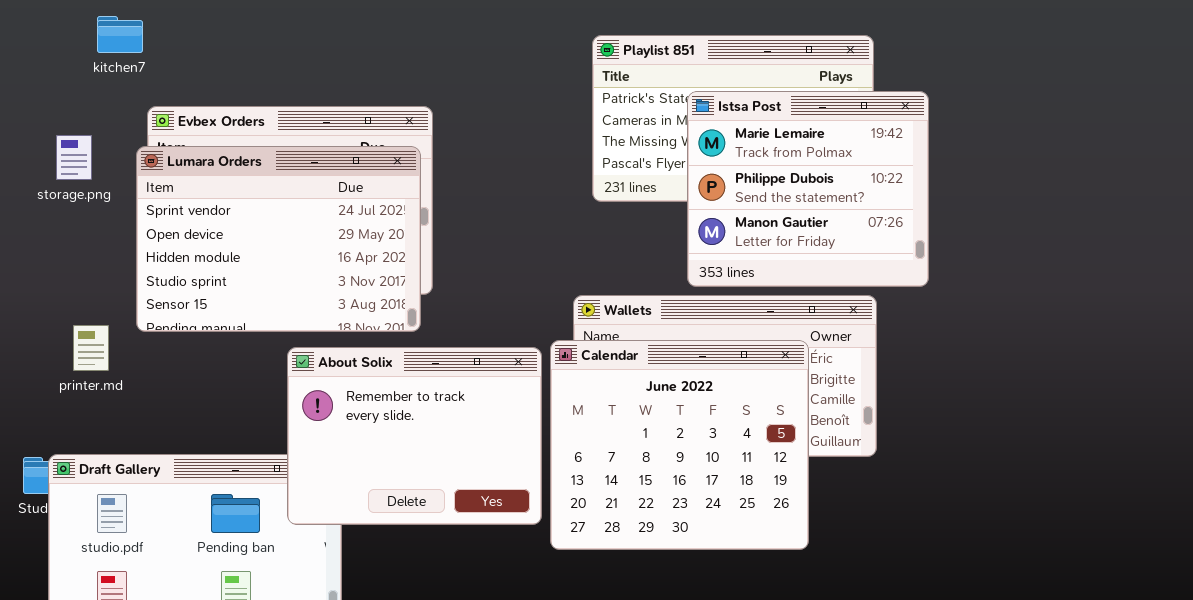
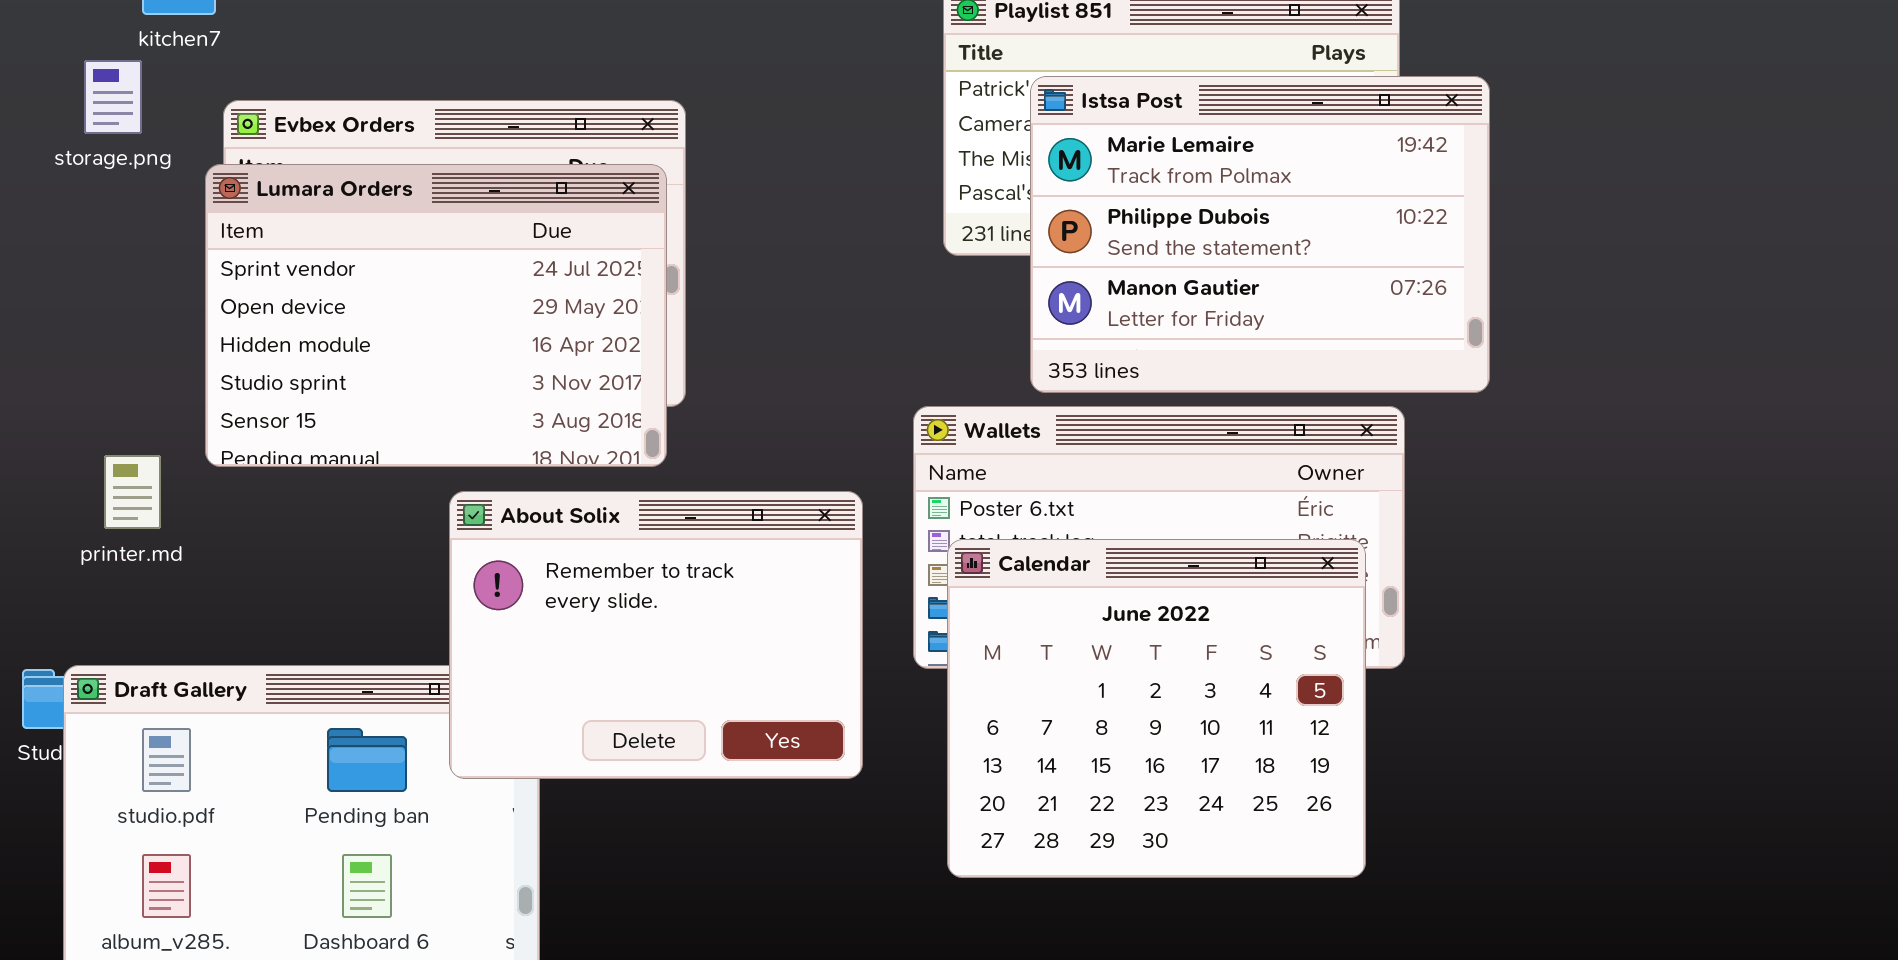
Istsa Post: [687,91,929,287] -> [1030,76,1490,393], resized
storage.png: [56,135,92,180] -> [84,60,142,134], moved
Calendar: [550,340,809,550] -> [947,539,1366,878], moved

